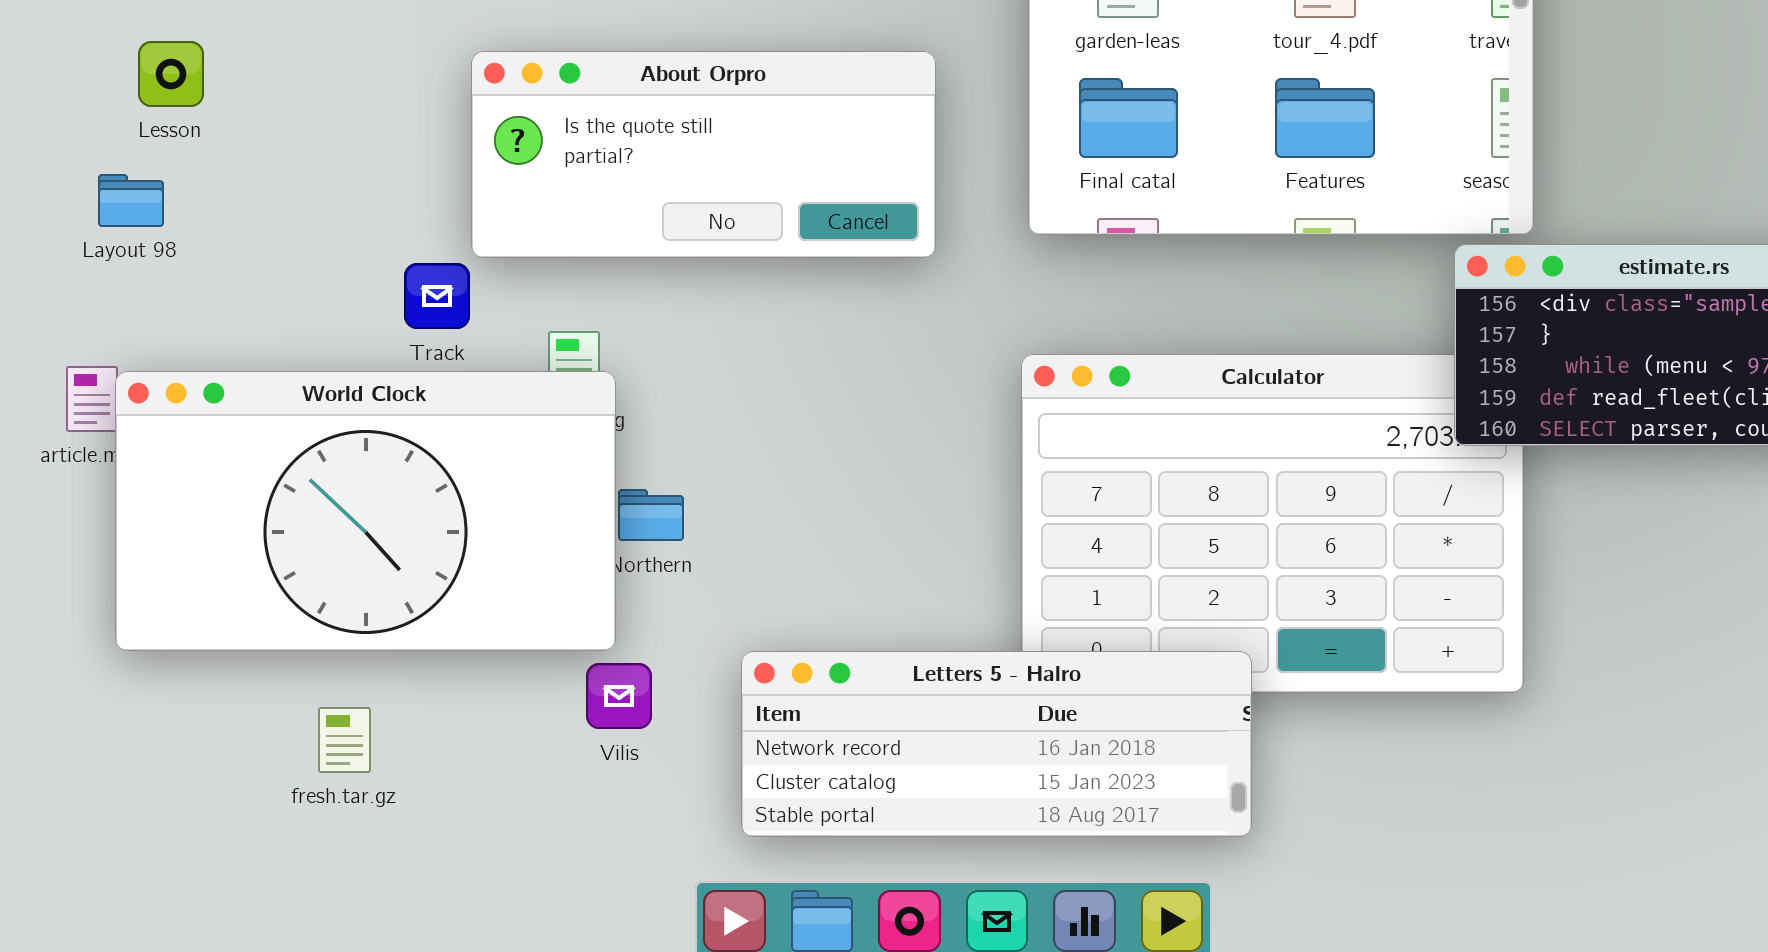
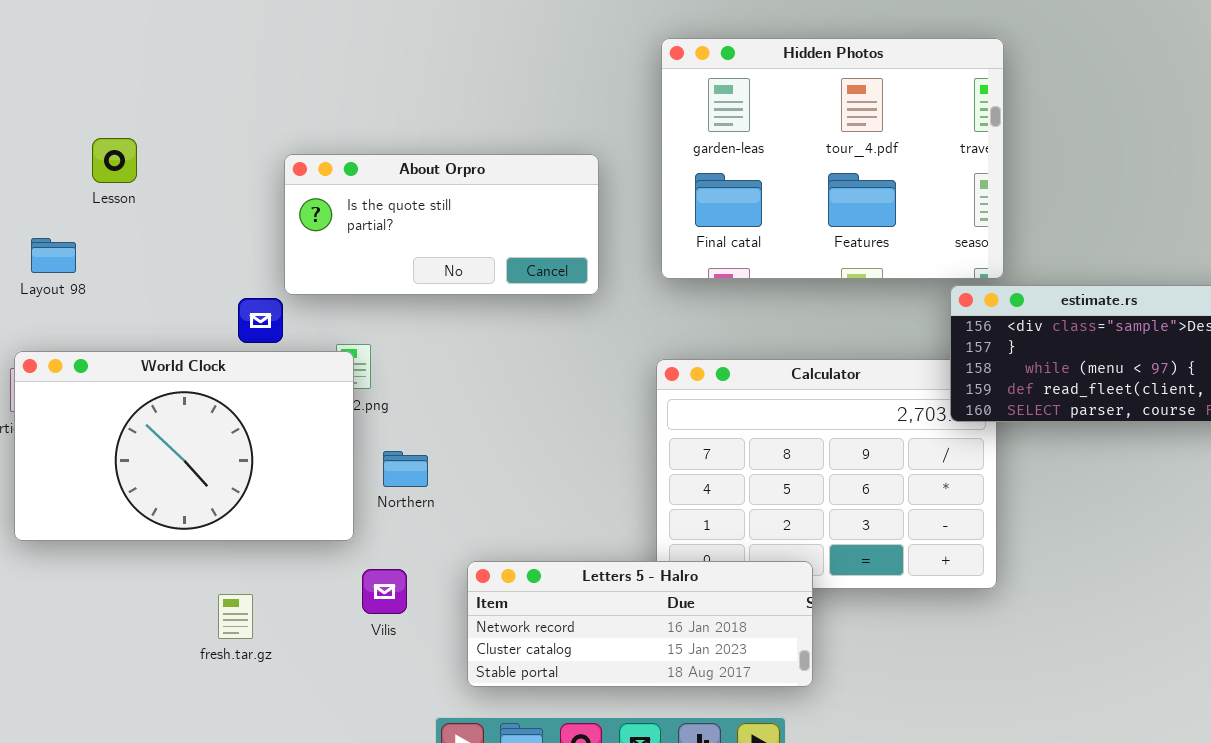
Lesson: [138,41,204,107] -> [92,138,137,183], moved
World Clock: [115,371,616,651] -> [14,351,354,541], moved
fresh.tar.gz: [318,707,371,773] -> [218,594,253,639], moved

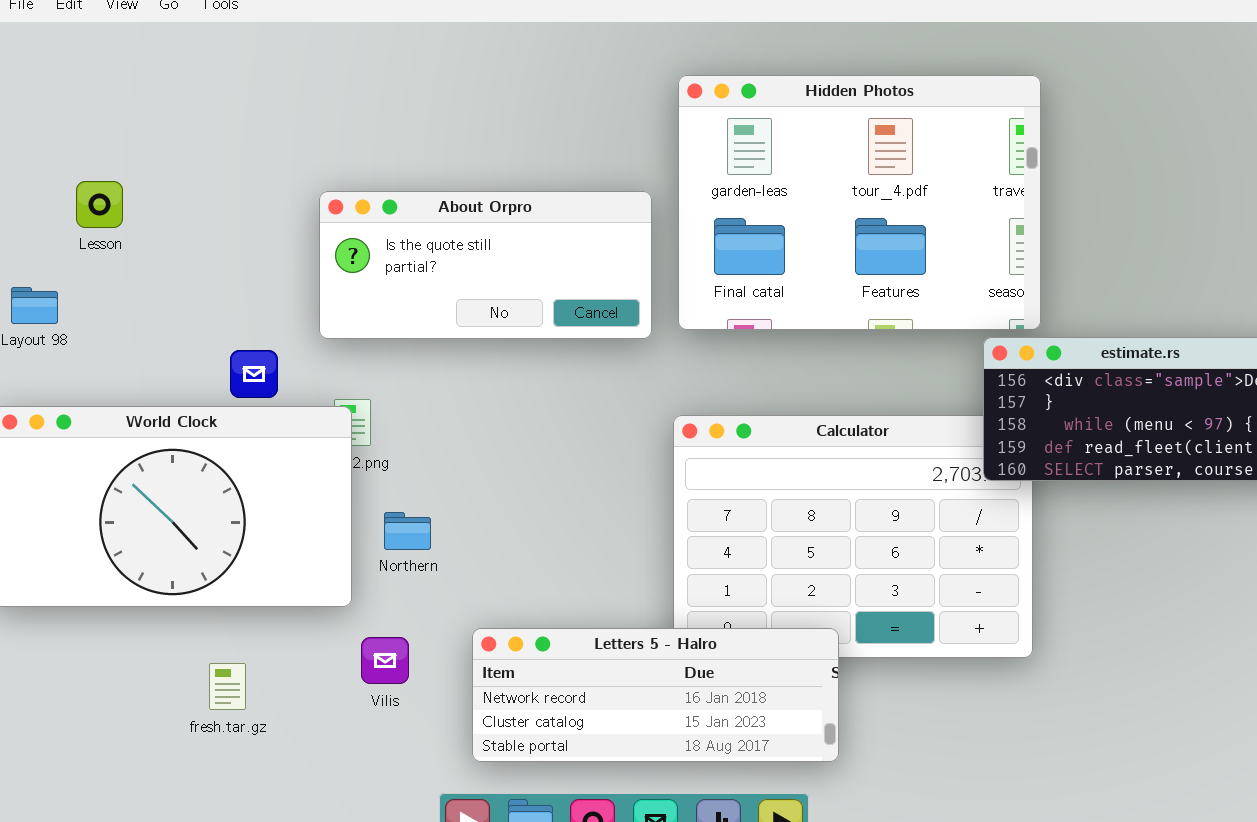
About Orpro: [284,154,599,295] -> [319,191,652,339], moved

